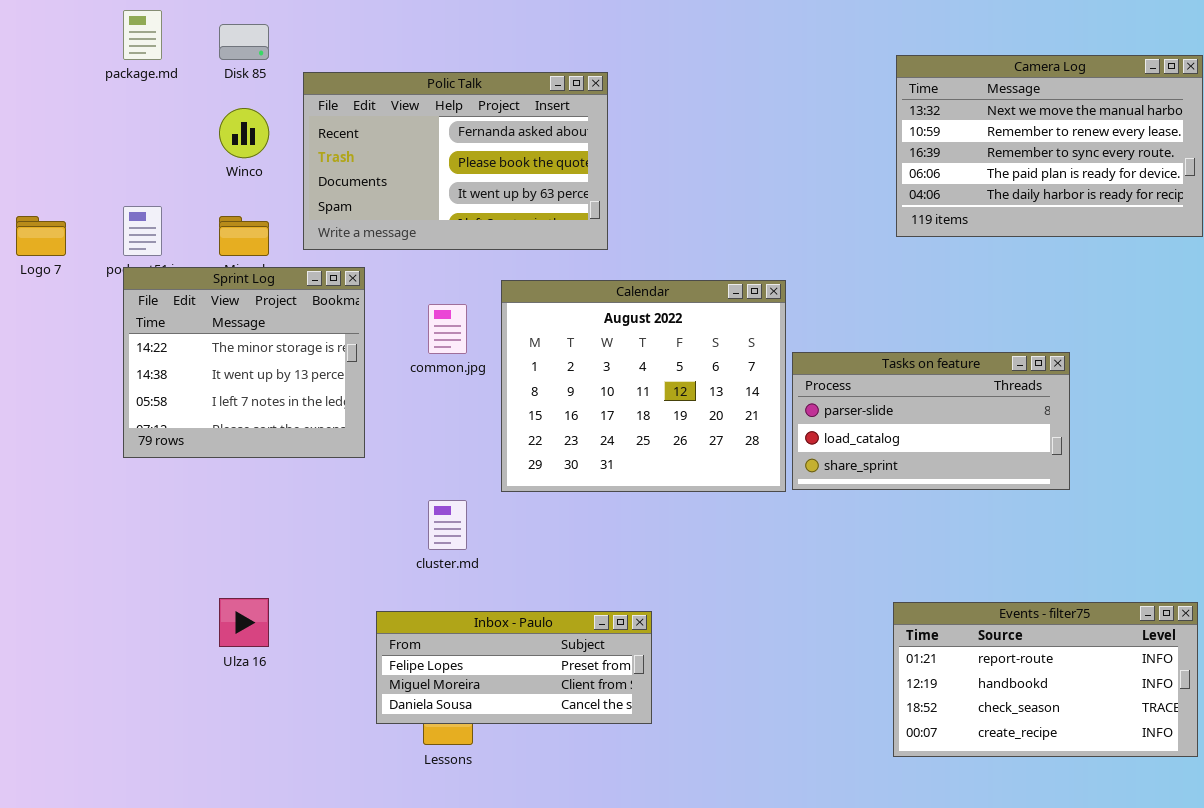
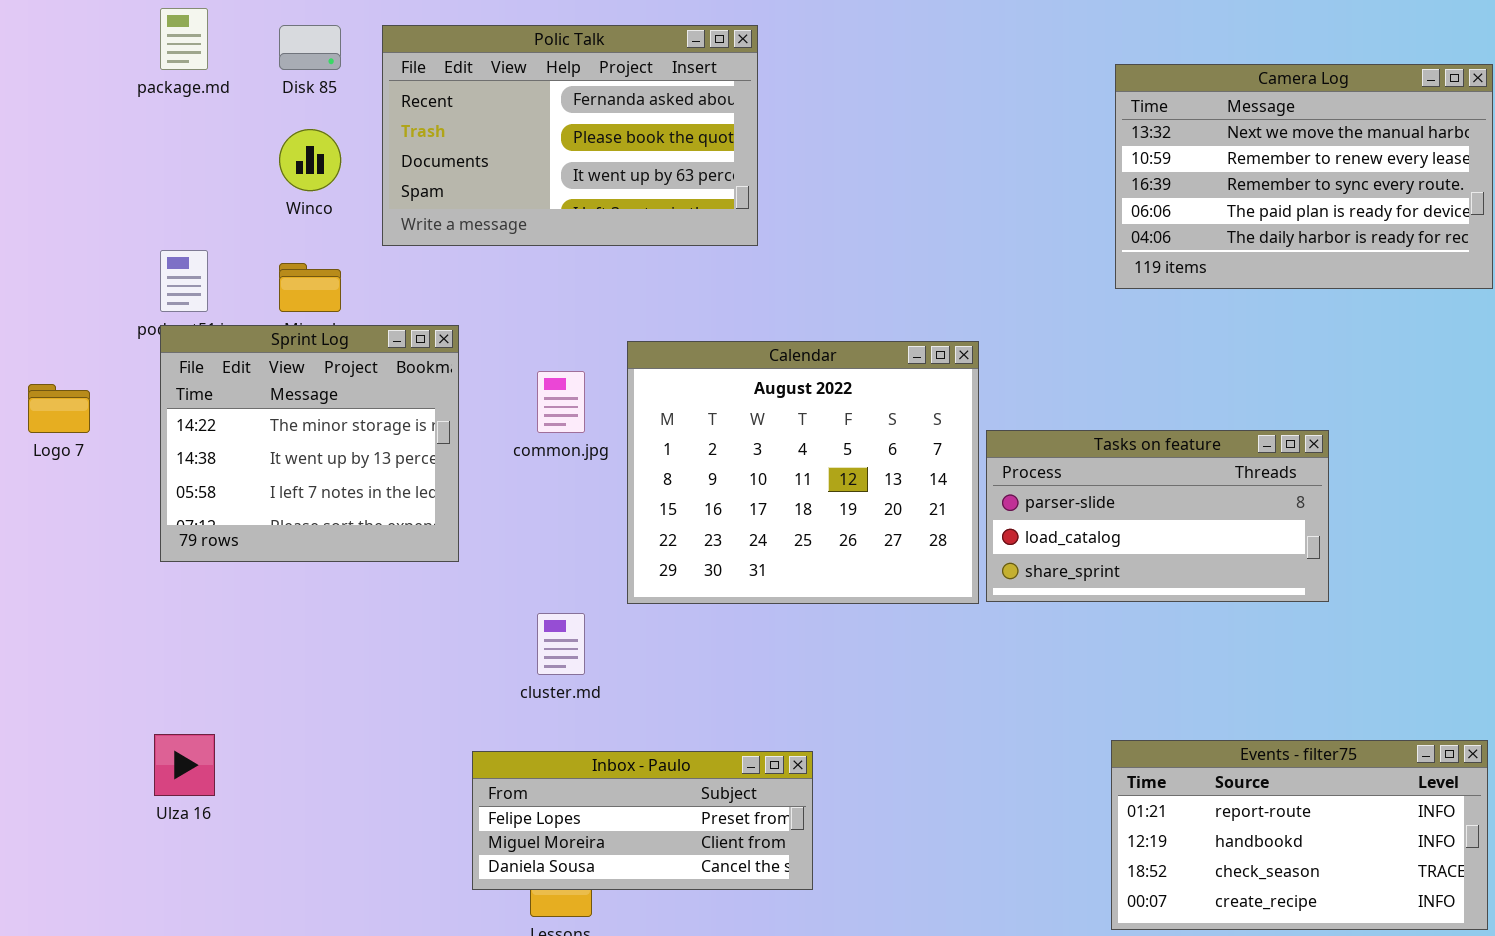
Polic Talk: [303,72,608,250] -> [382,25,758,246], moved
Logo 7: [16,216,66,256] -> [28,384,90,433], moved
Ulza 16: [219,598,269,647] -> [154,734,215,796], moved

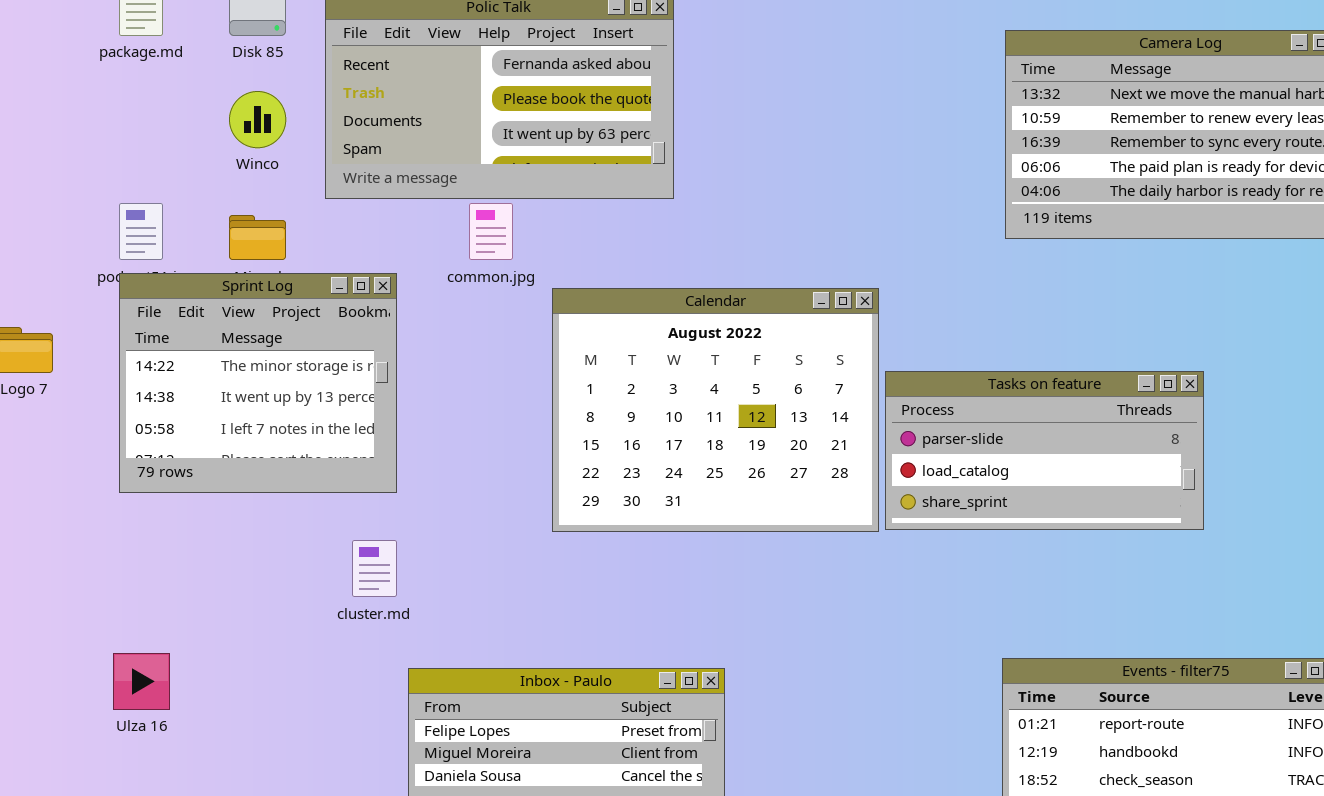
common.jpg: [537,371,585,433] -> [469,203,513,260], moved
cluster.md: [537,613,585,675] -> [352,540,397,597], moved

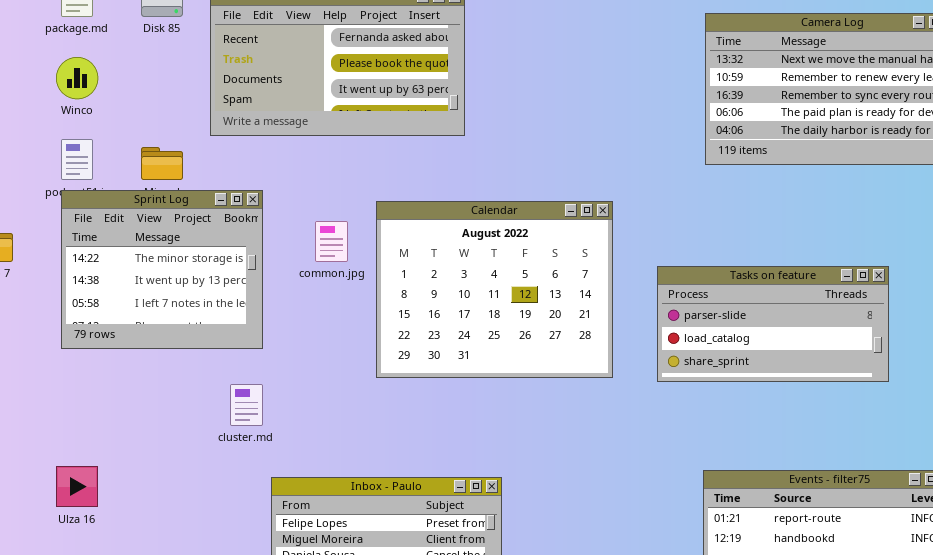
Winco: [229,91,286,148] -> [56,57,98,99], moved
common.jpg: [469,203,513,260] -> [315,221,348,262], moved
Tasks on feature: [885,371,1204,530] -> [657,266,889,382], moved

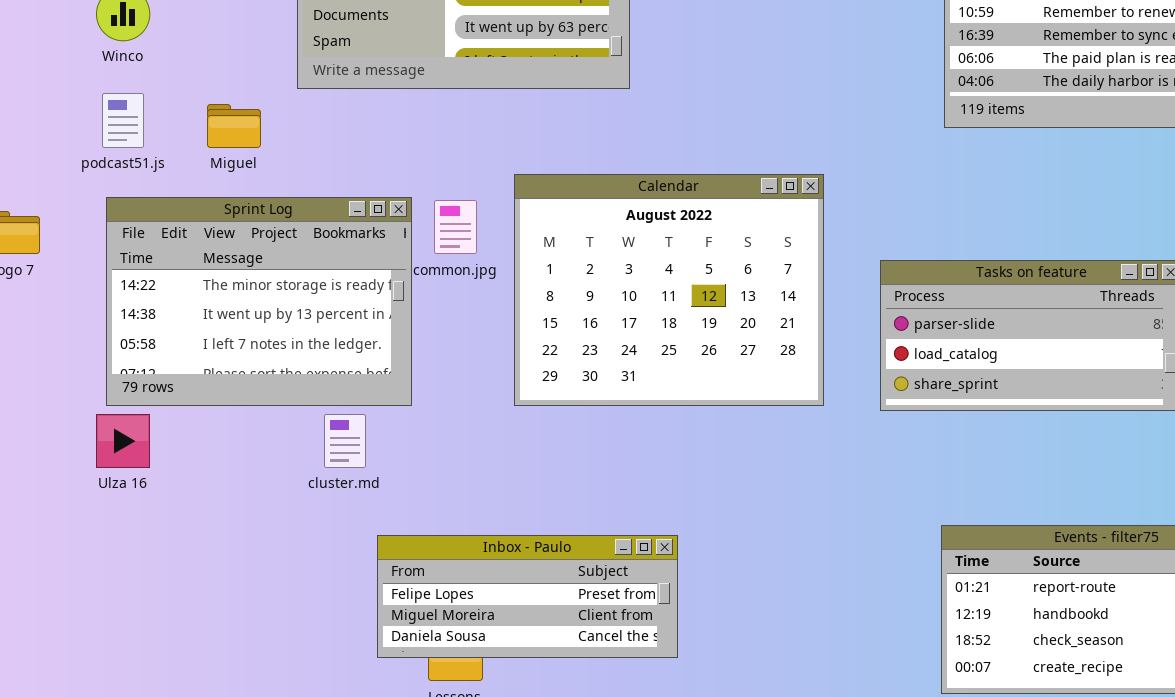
Sprint Log: [61,190,263,349] -> [106,197,412,406], moved, resized
Ulza 16: [56,466,98,507] -> [96,414,150,468], moved

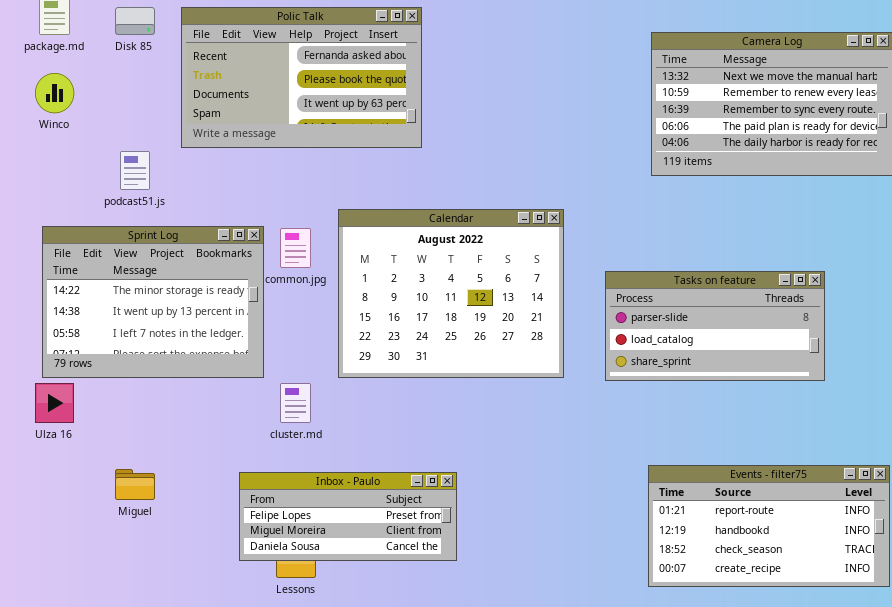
podcast51.js: [102,93,144,148] -> [120,151,150,190], moved
Miguel: [207,104,261,148] -> [115,469,155,500], moved
cluster.md: [324,414,366,468] -> [280,383,311,423], moved

